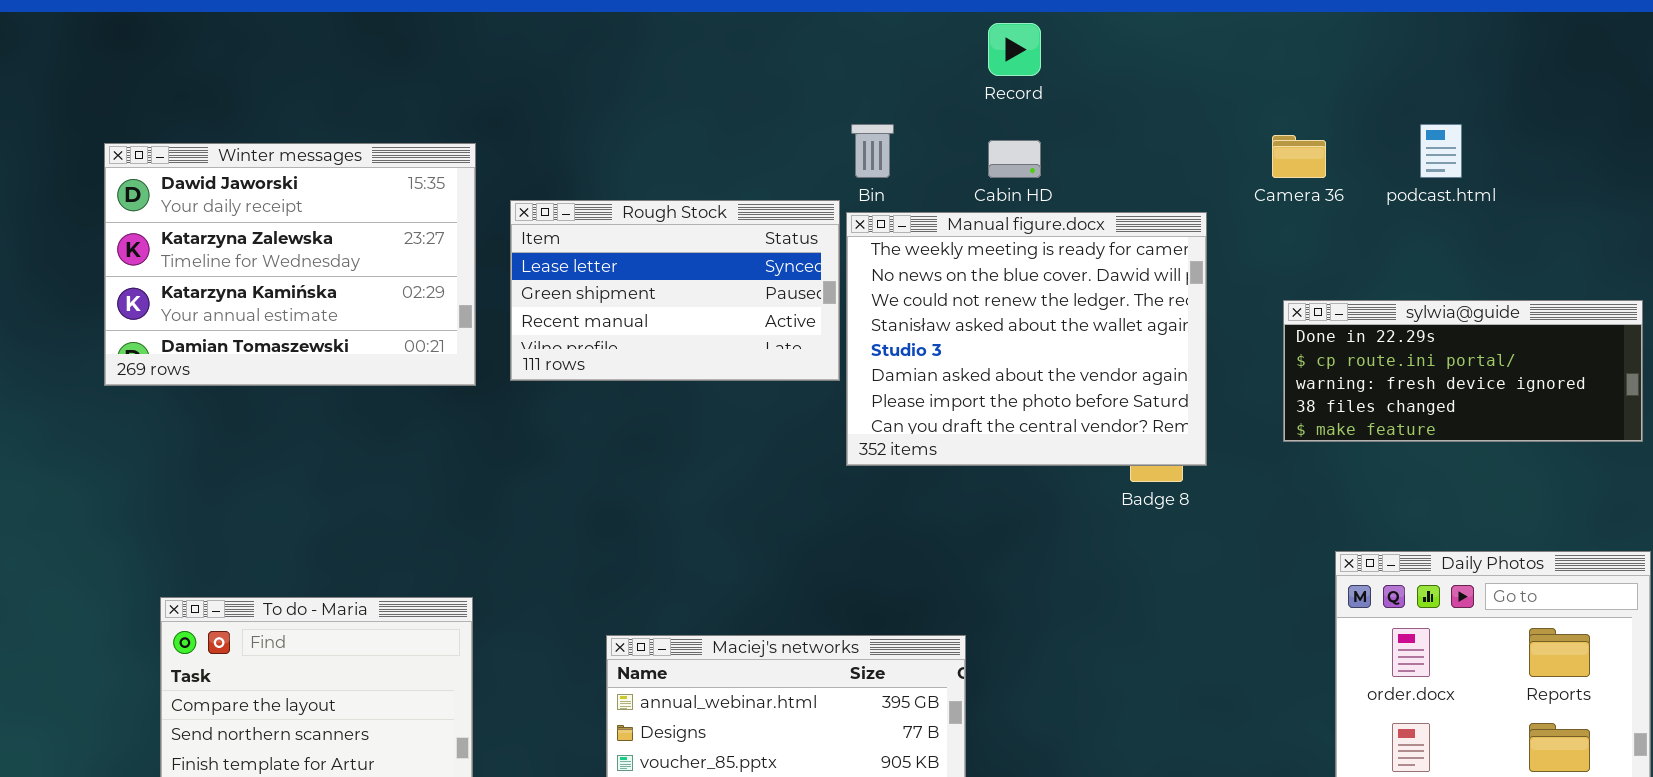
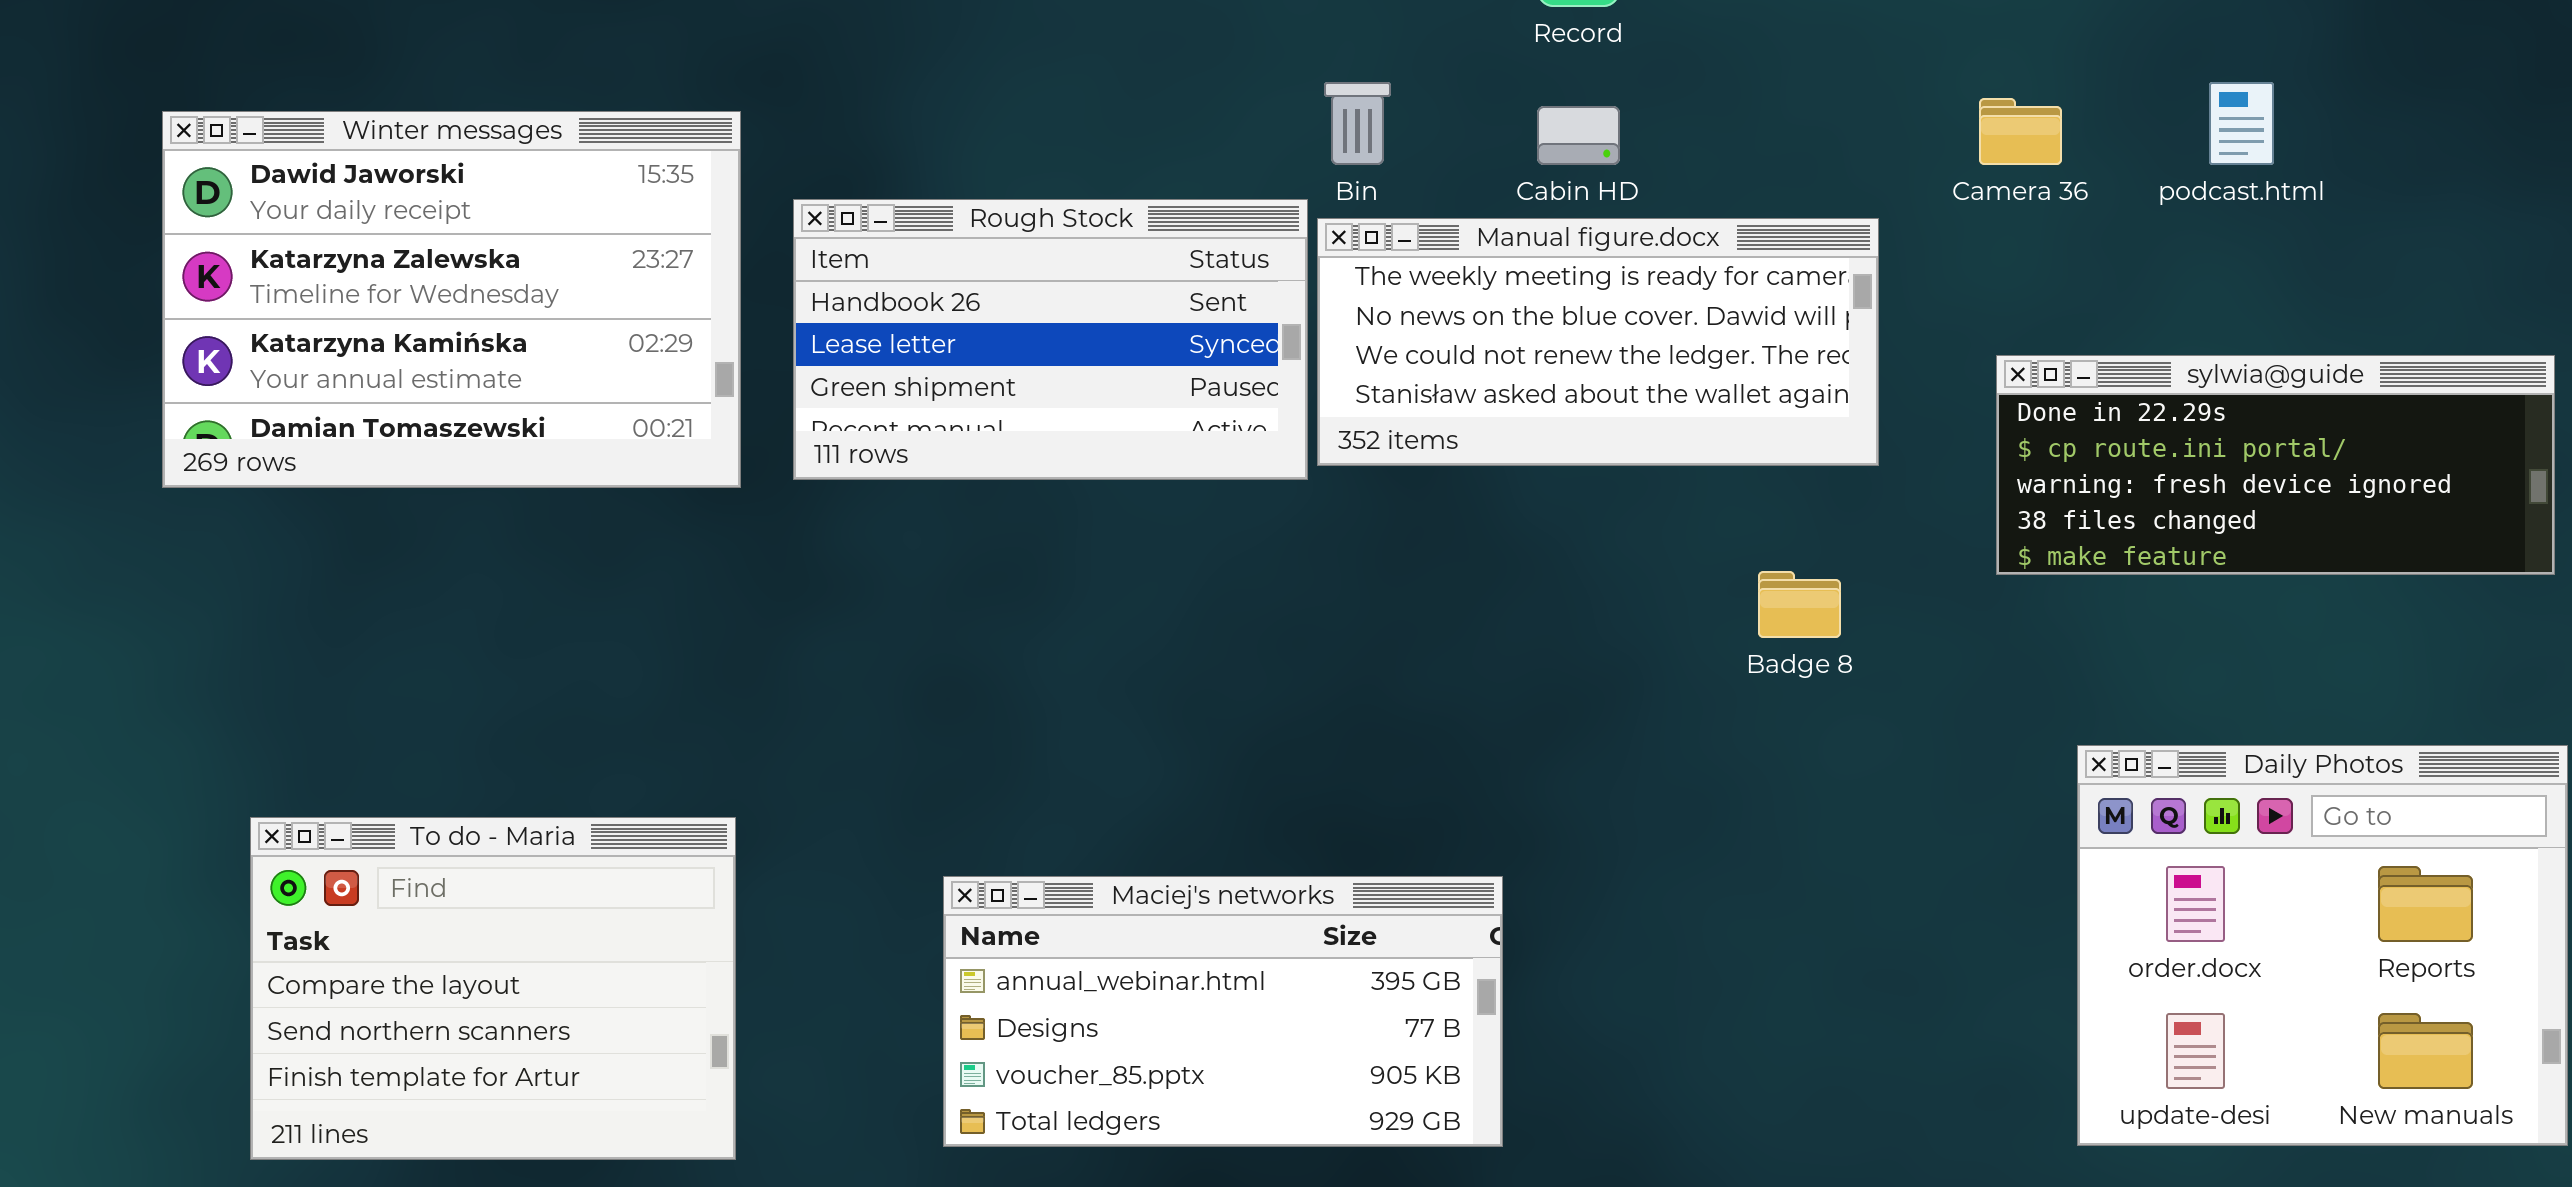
Rough Stock: [510,200,840,381] -> [793,199,1308,480], scrolled up 1 row
Manual figure.docx: [846,212,1207,466] -> [1317,218,1879,466], resized

